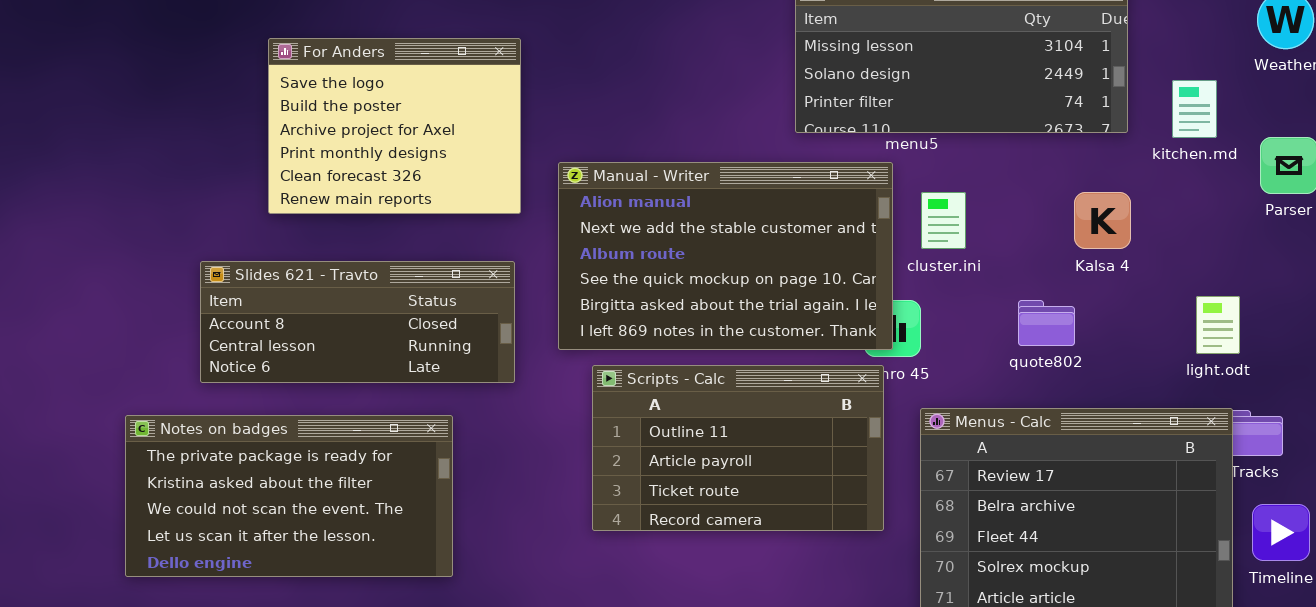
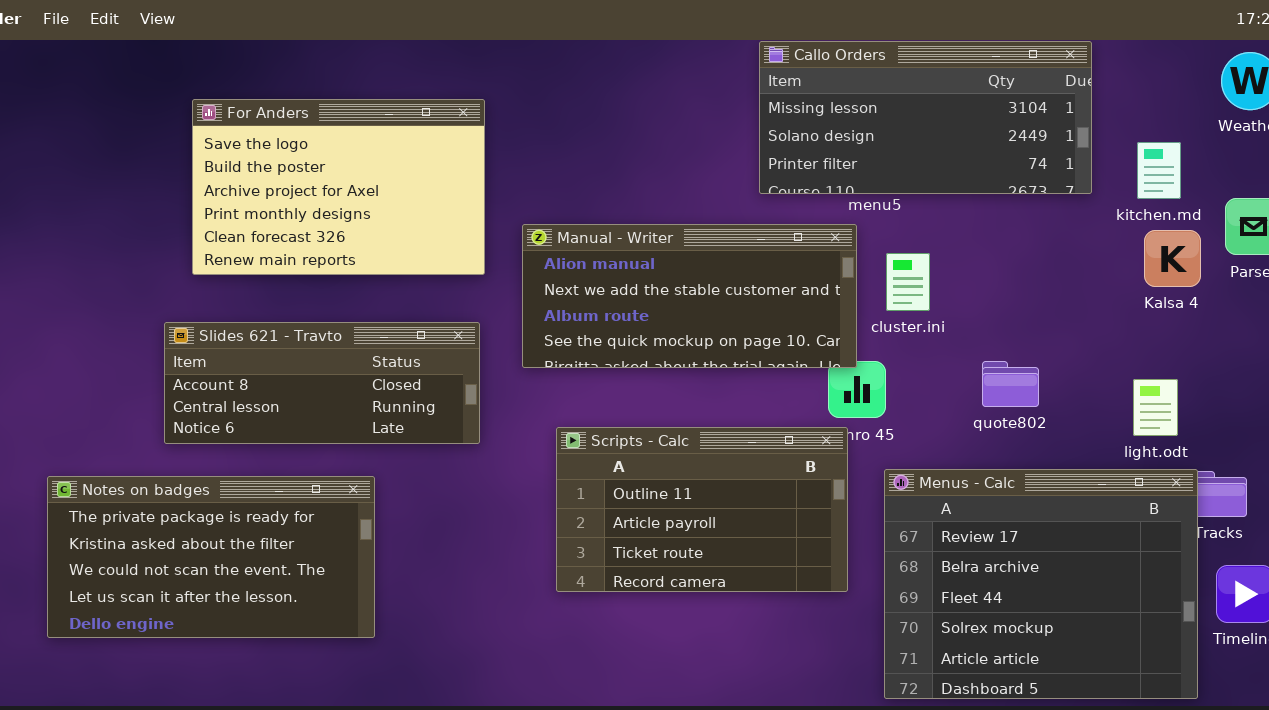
For Anders: [268,38,521,214] -> [192,99,485,275], resized
Manual - Writer: [558,162,893,350] -> [522,224,857,368], resized
Kalsa 4: [1074,192,1131,249] -> [1144,230,1201,287], moved
light.odt: [1196,296,1240,354] -> [1133,379,1178,436], moved
Notes on badges: [125,415,453,577] -> [47,476,375,638], moved

